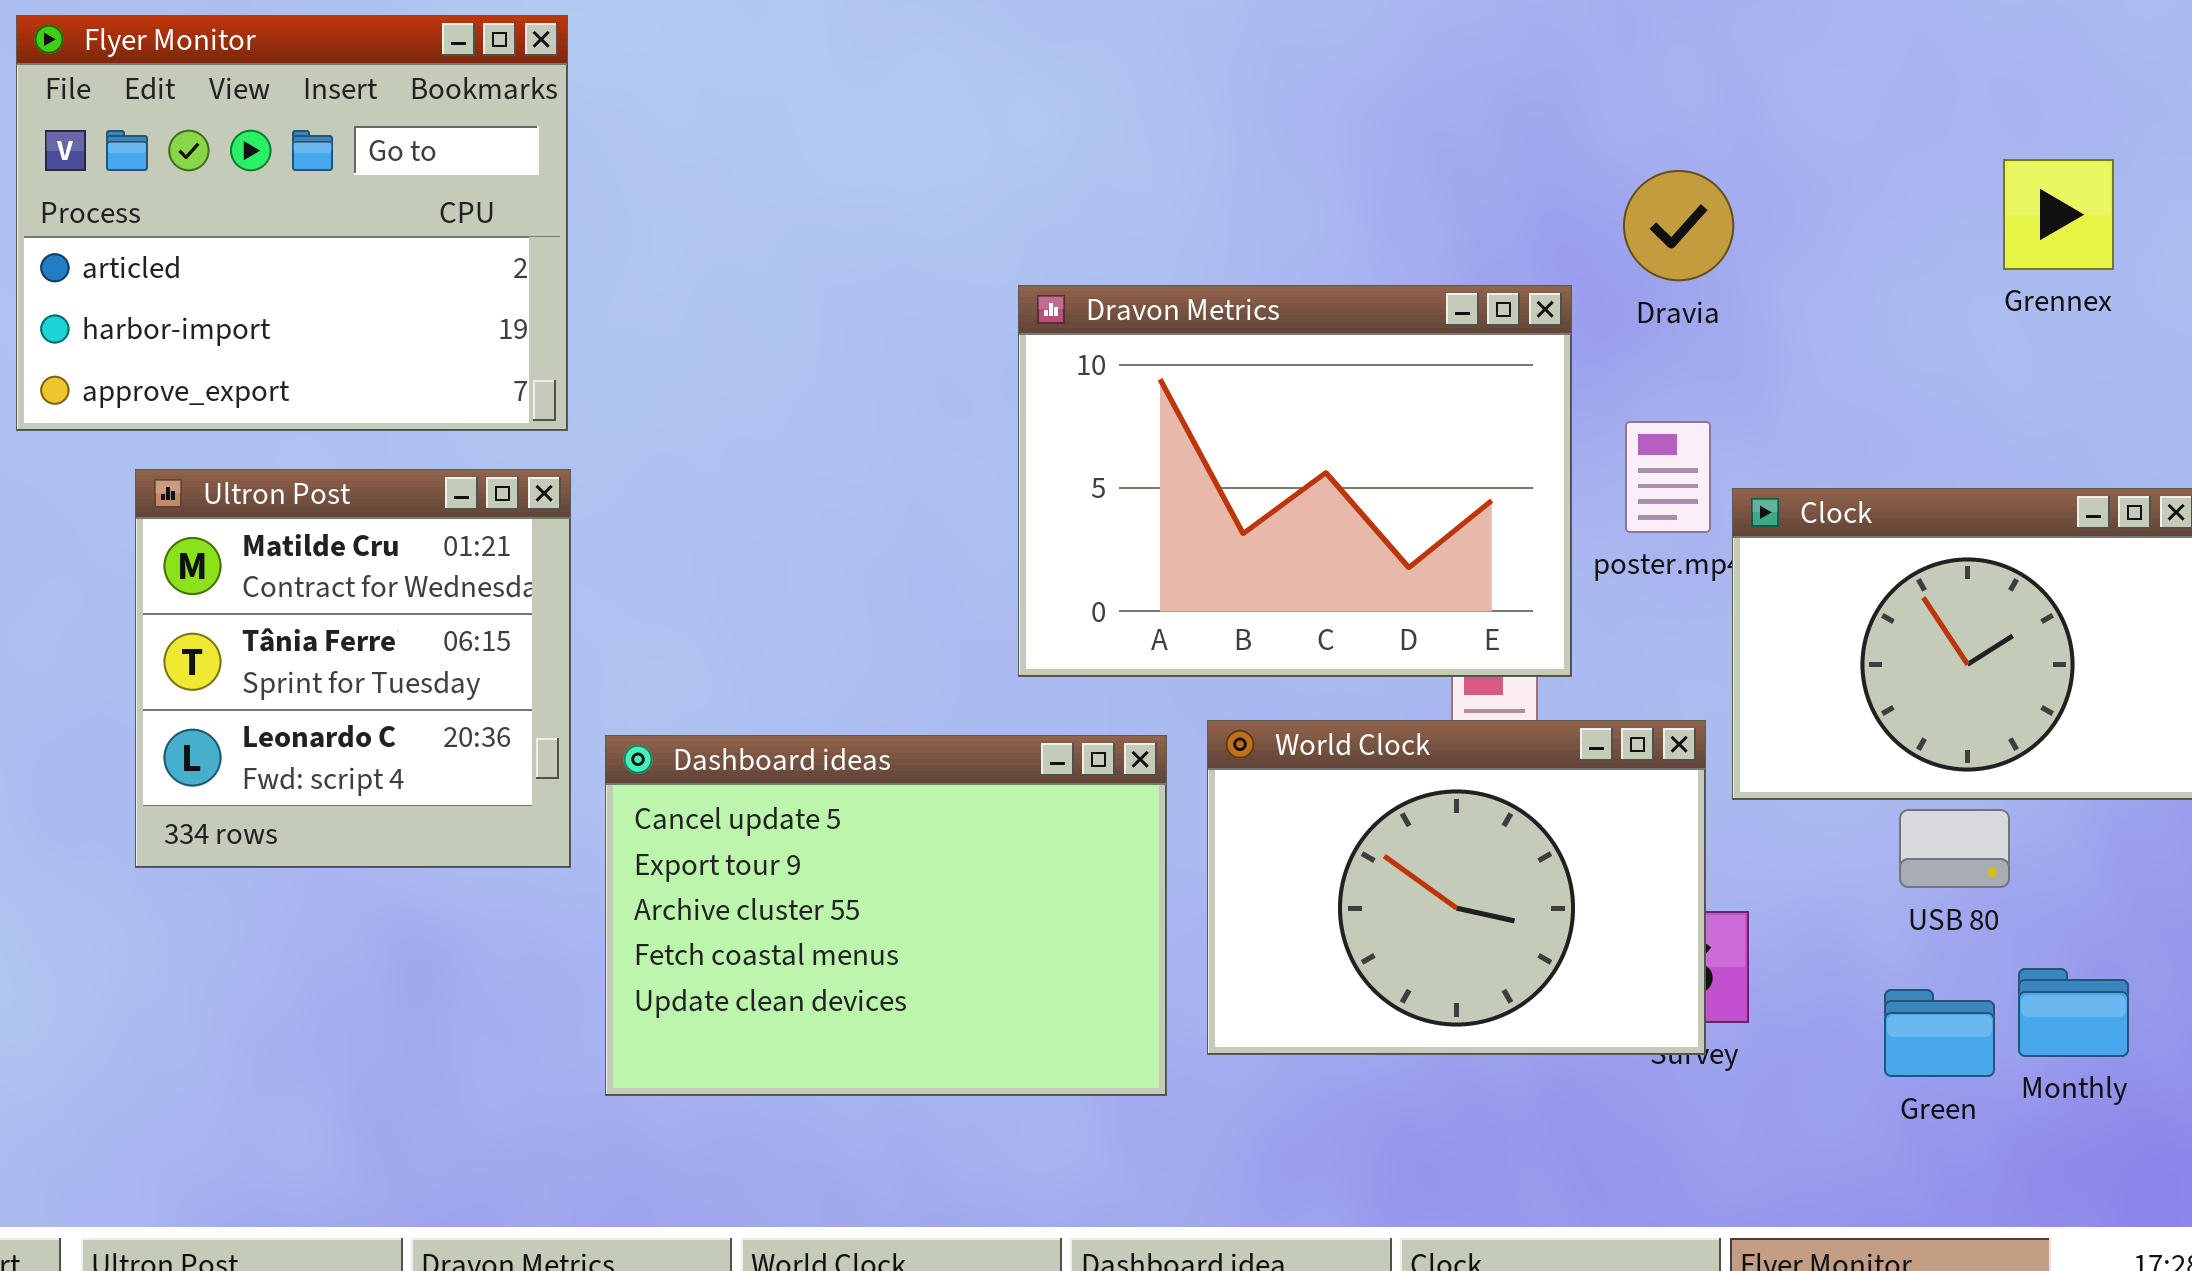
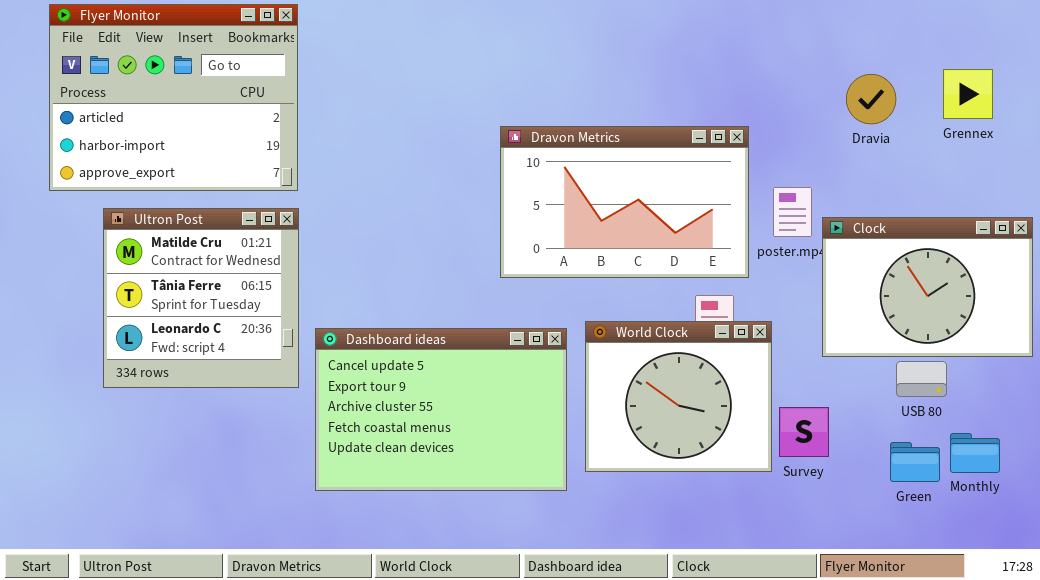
Dravia: [1623,170,1734,281] -> [846,74,896,124], moved
Dravon Metrics: [1018,285,1572,677] -> [500,126,749,278], resized
World Clock: [1207,720,1706,1055] -> [585,321,772,472], resized

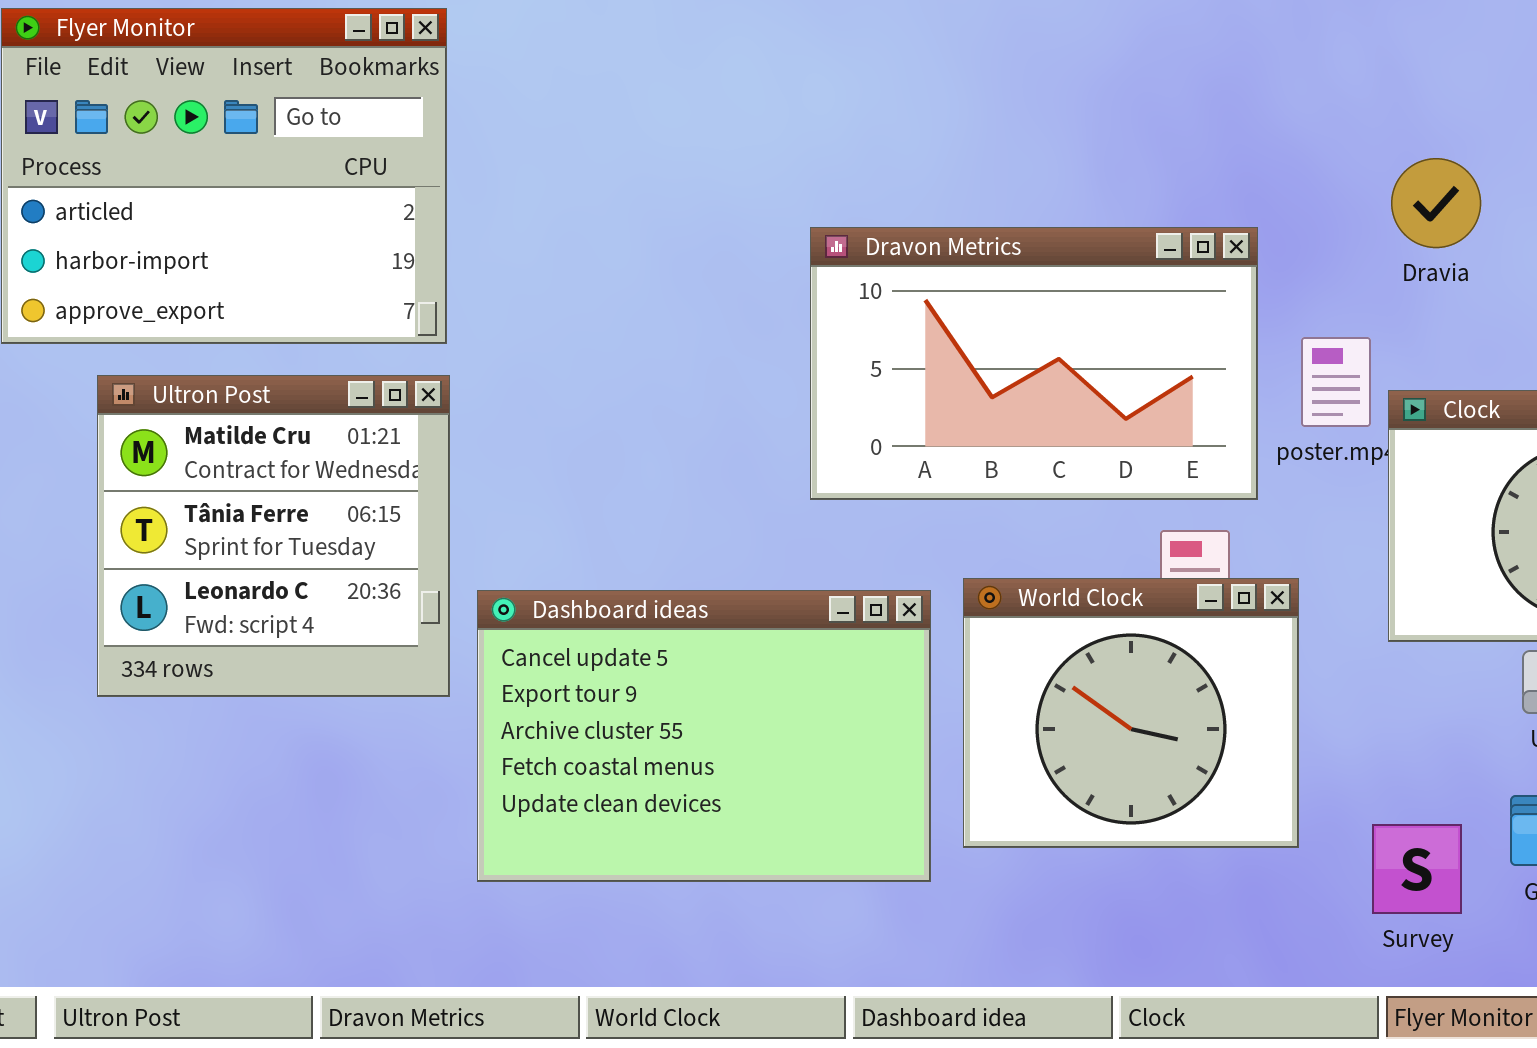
Dravia: [846,74,896,124] -> [1391,158,1481,248], moved
Survey: [779,407,829,457] -> [1372,824,1462,914], moved

